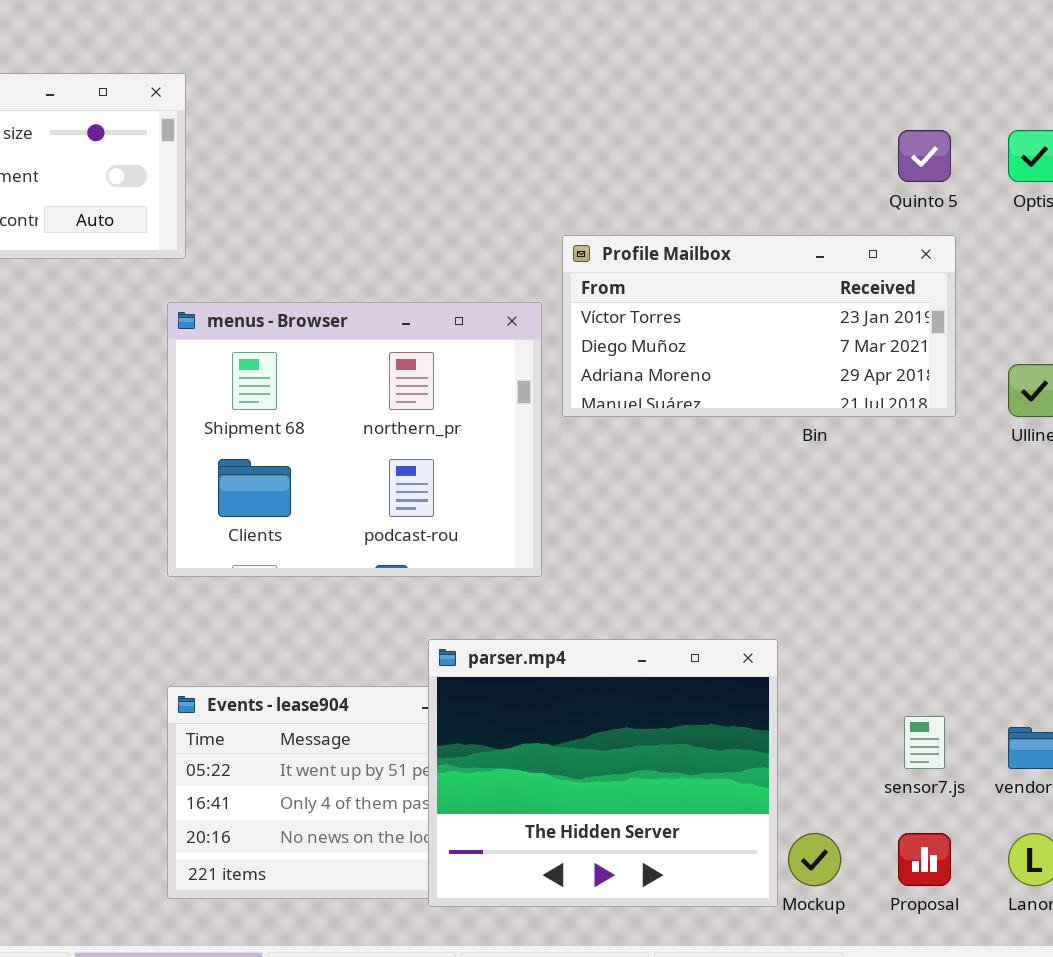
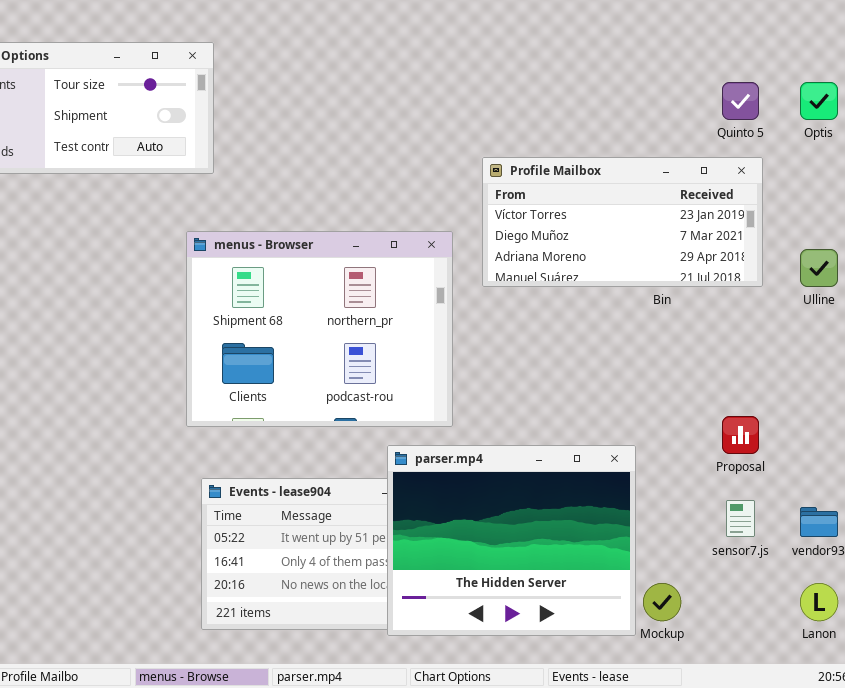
menus - Browser: [167,302,542,577] -> [186,231,453,427], moved
Proposal: [898,833,951,886] -> [722,416,759,454], moved

